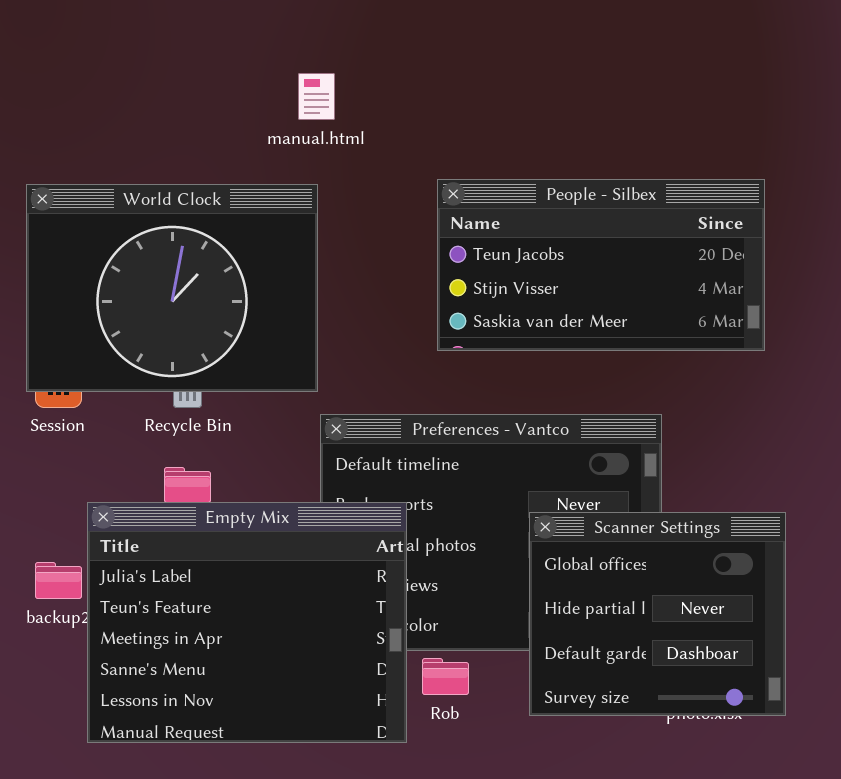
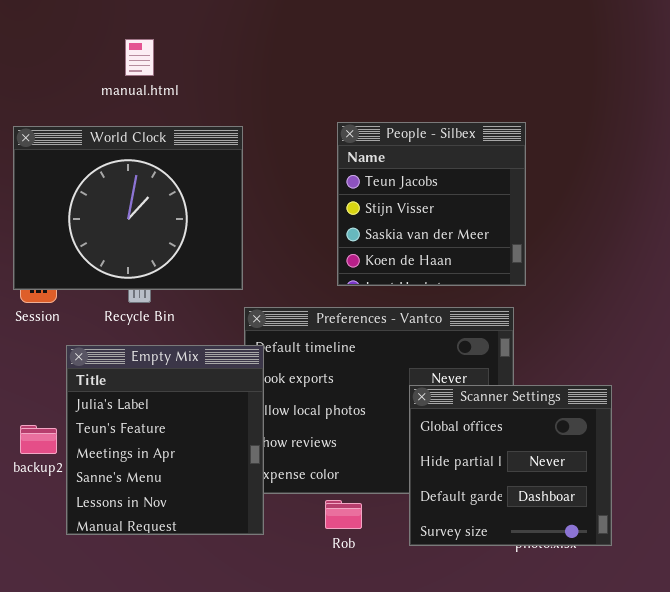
manual.html: [298,73,335,120] -> [125,39,154,76], moved
People - Silbex: [437,179,765,351] -> [337,122,526,286], resized
Empty Mix: [87,502,407,743] -> [66,345,264,535], moved, resized

